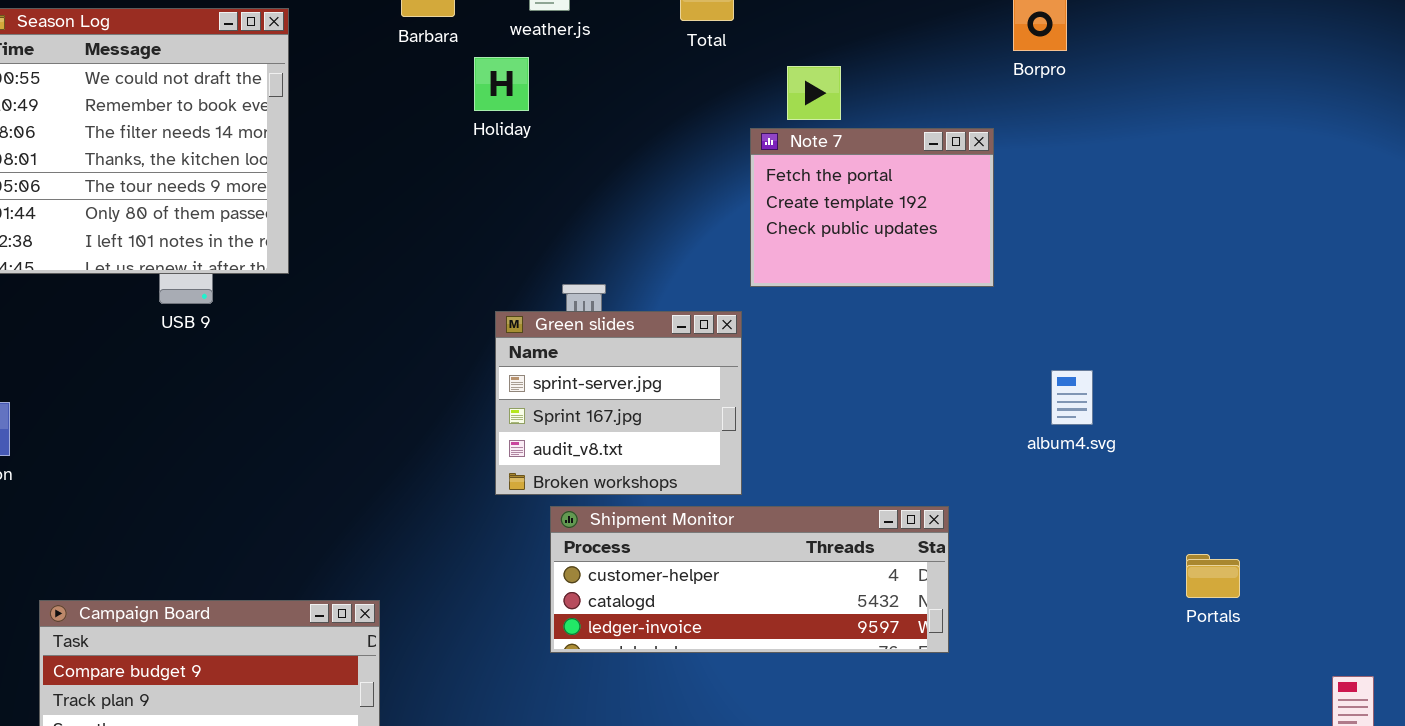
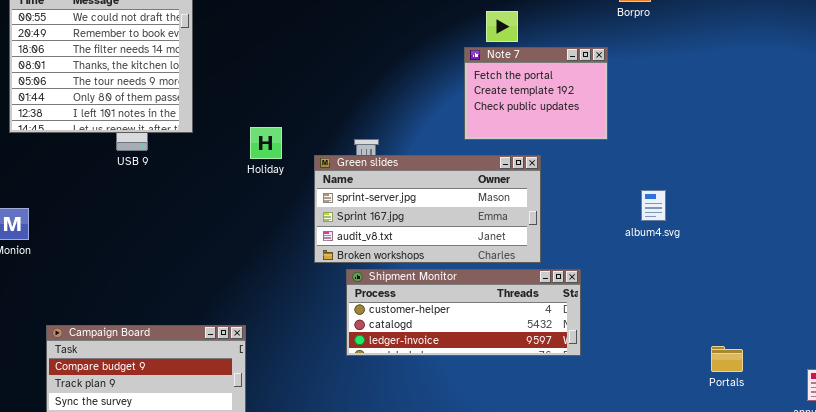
Holiday: [474,57,529,111] -> [250,127,282,159], moved
Green slides: [495,311,742,495] -> [314,155,541,263], resized
Portals: [1186,554,1240,598] -> [711,346,743,372], moved

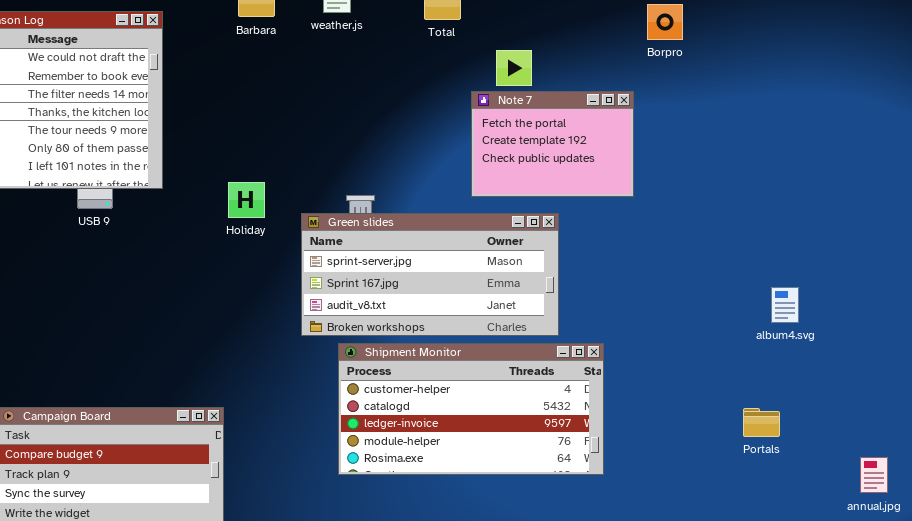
album4.svg: [641,190,666,221] -> [771,287,799,323], moved
Shipment Monitor: [346,269,581,356] -> [338,343,604,475], resized
Portals: [711,346,743,372] -> [743,408,780,437], moved

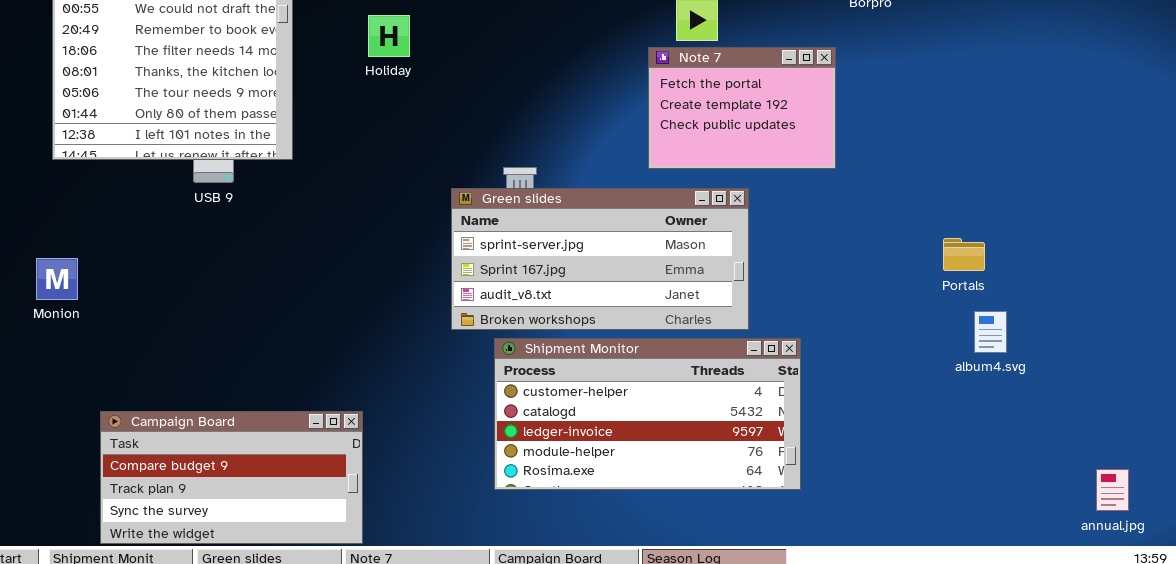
Holiday: [228,182,265,218] -> [368,15,410,57], moved
album4.svg: [771,287,799,323] -> [974,311,1007,353], moved
Portals: [743,408,780,437] -> [943,238,985,271], moved

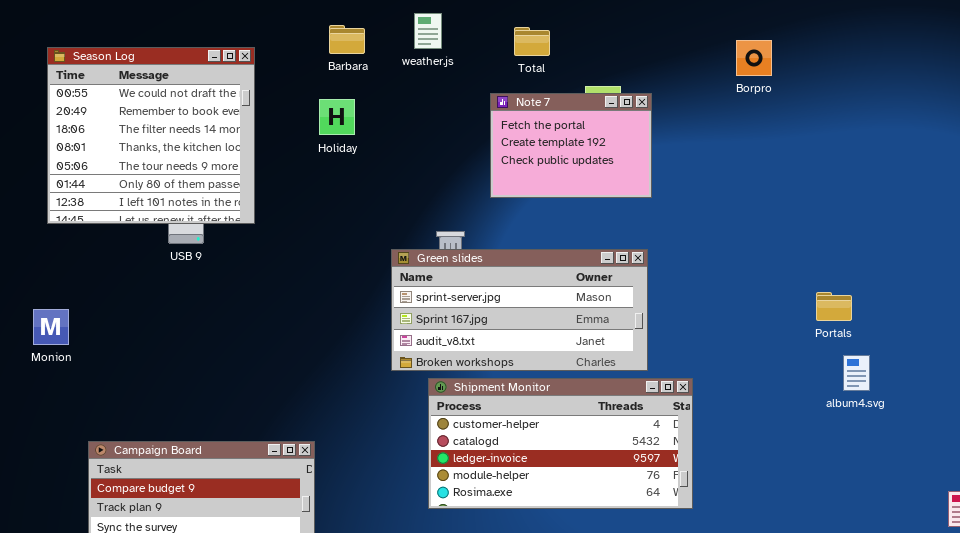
Note 7: [648,47,836,169] -> [490,93,652,198], moved

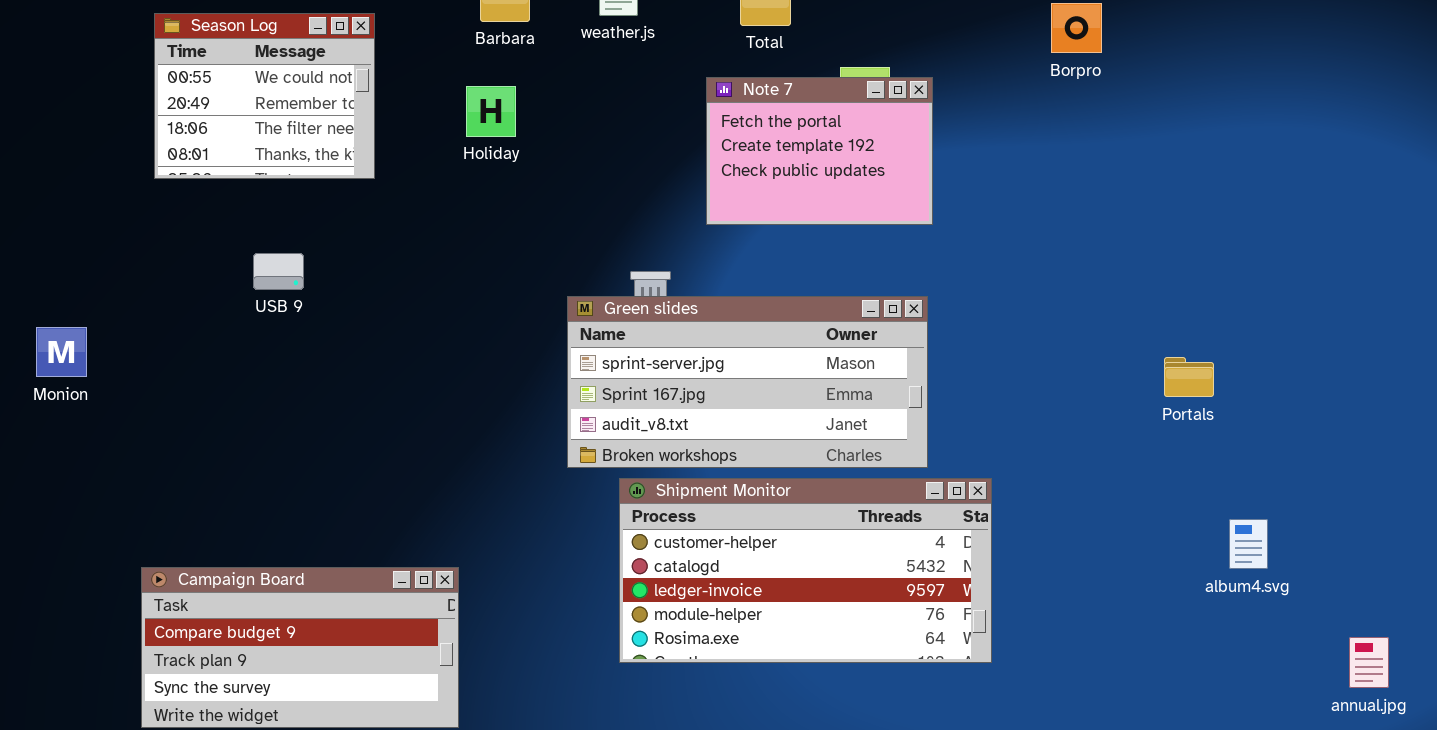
Season Log: [47,47,255,224] -> [154,13,375,179], resized
Monion: [33,309,69,345] -> [36,327,87,377], moved
album4.svg: [843,355,870,391] -> [1229,519,1268,569], moved

